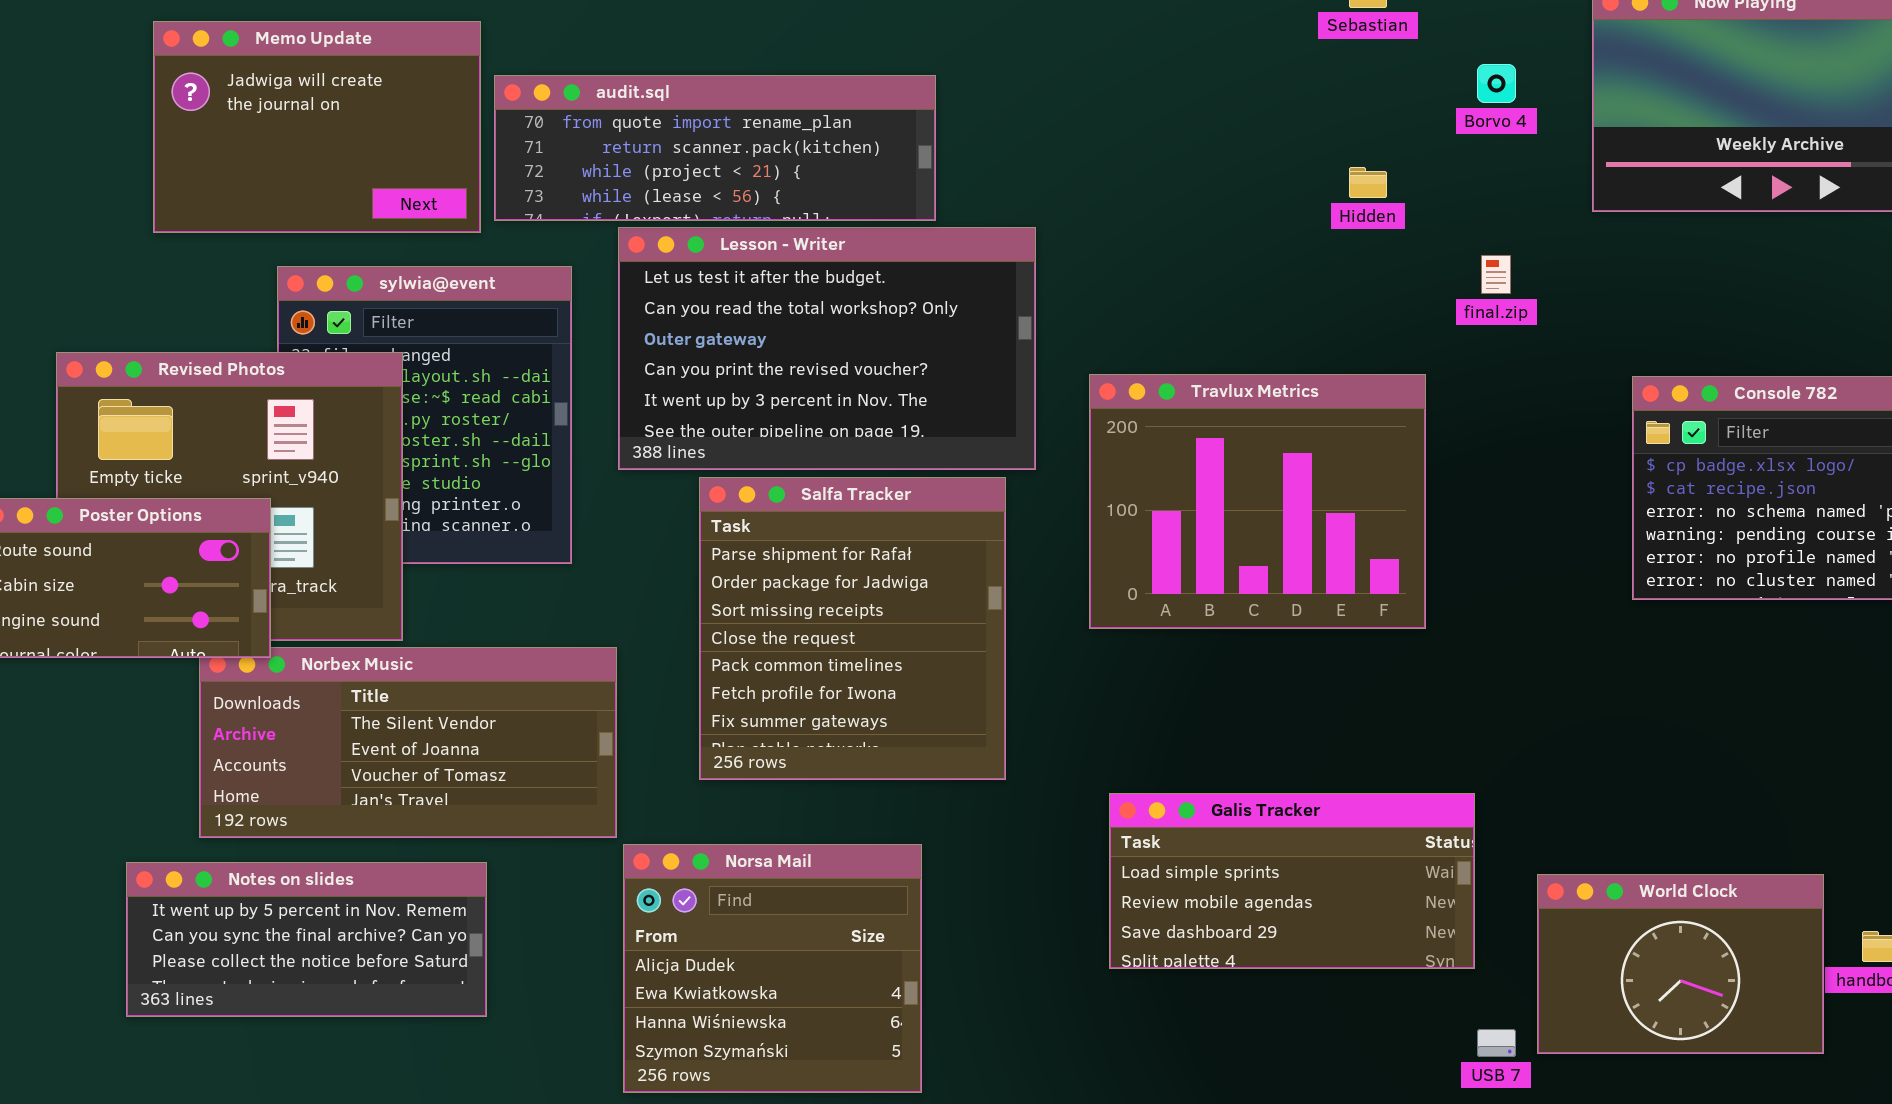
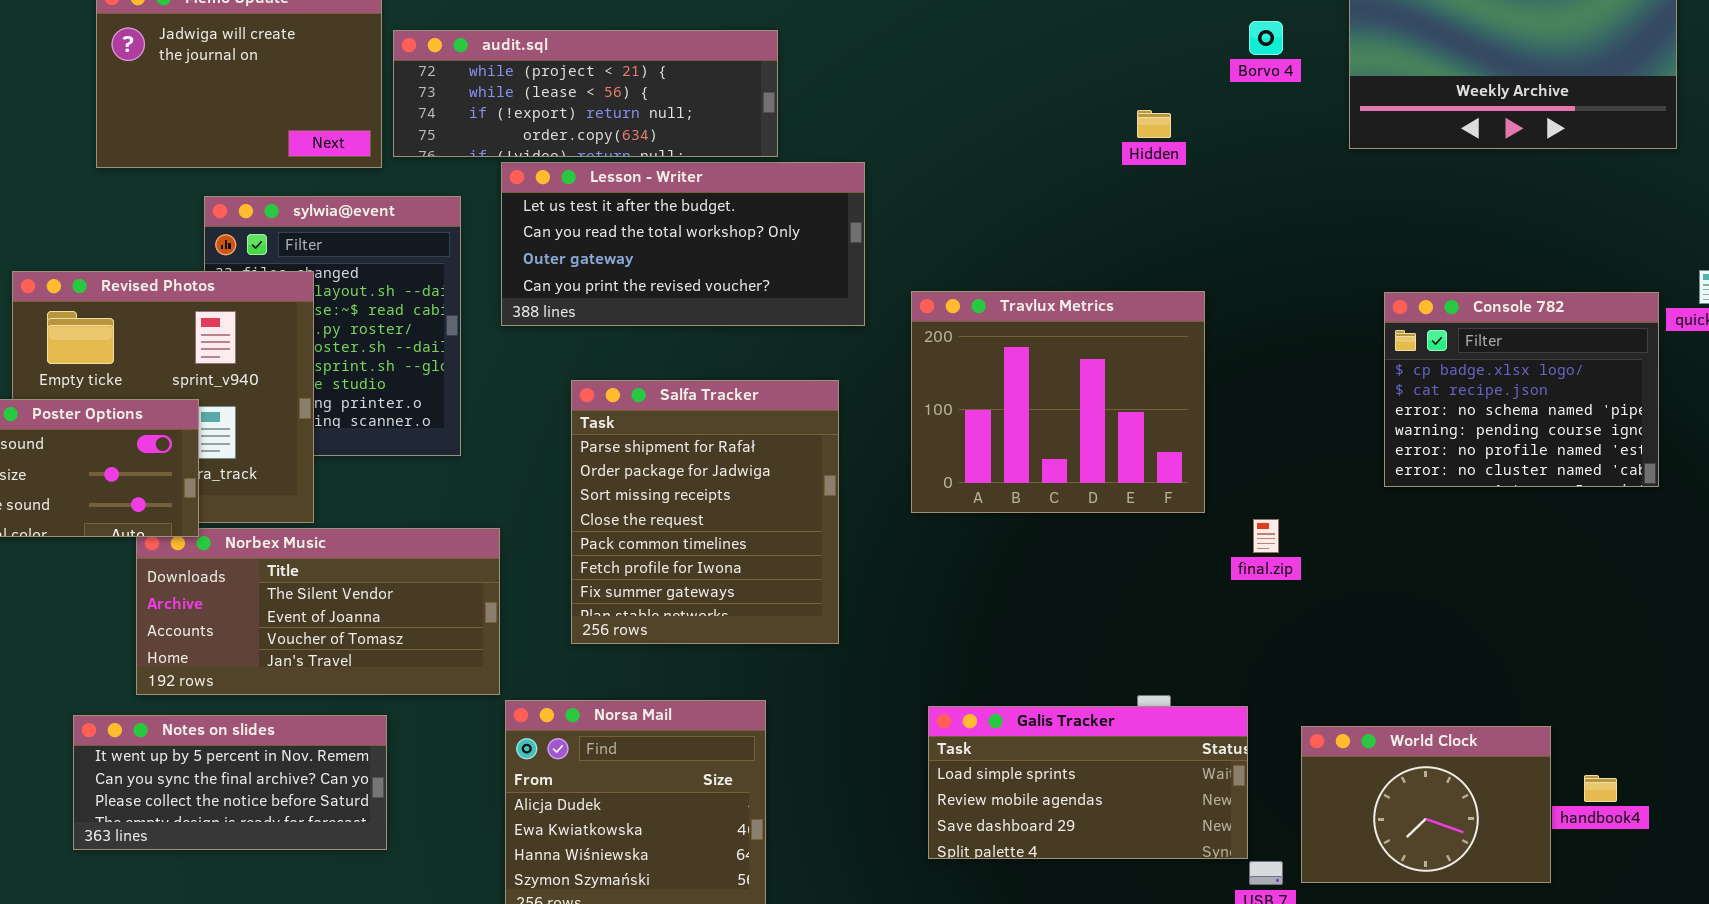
audit.sql: [494,75,936,221] -> [393,30,778,157], scrolled down 2 rows
Lesson - Writer: [618,227,1036,470] -> [501,162,865,326], resized
final.zip: [1481,255,1511,294] -> [1253,519,1279,553], moved
Galis Tracker: [1109,793,1475,969] -> [928,706,1248,859], moved

